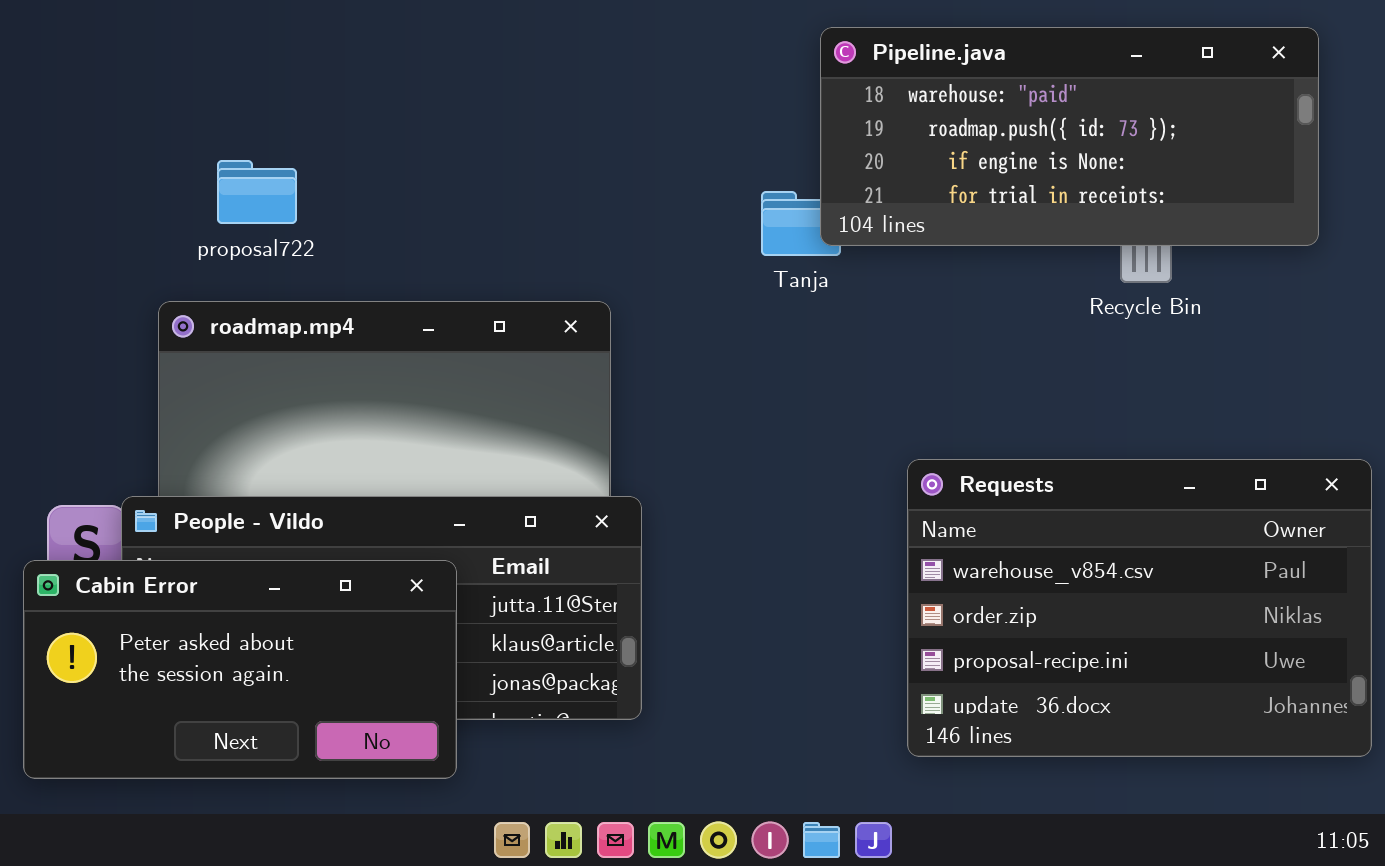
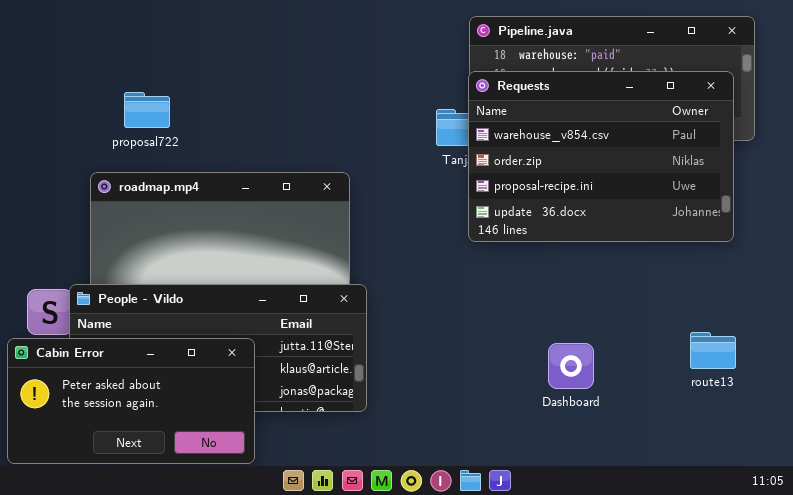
Requests: [907,459,1372,757] -> [468,71,734,242], moved
Cabin Error: [23,560,457,779] -> [7,338,255,464], moved

